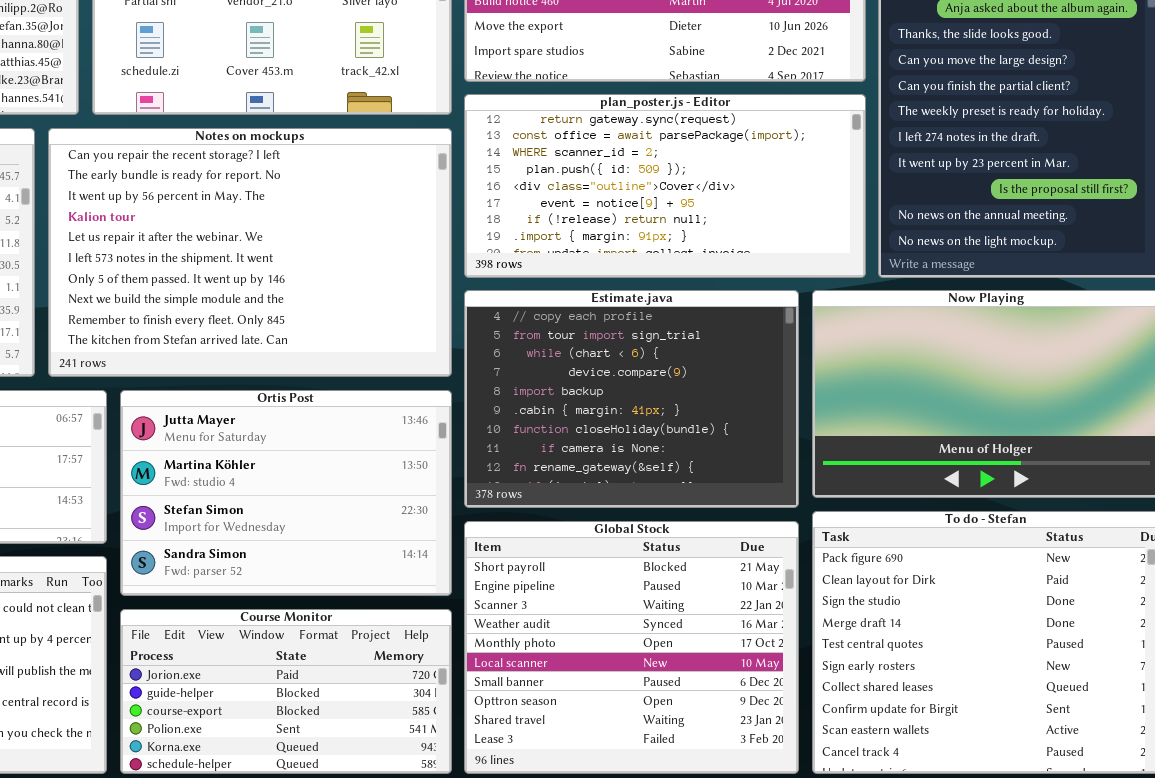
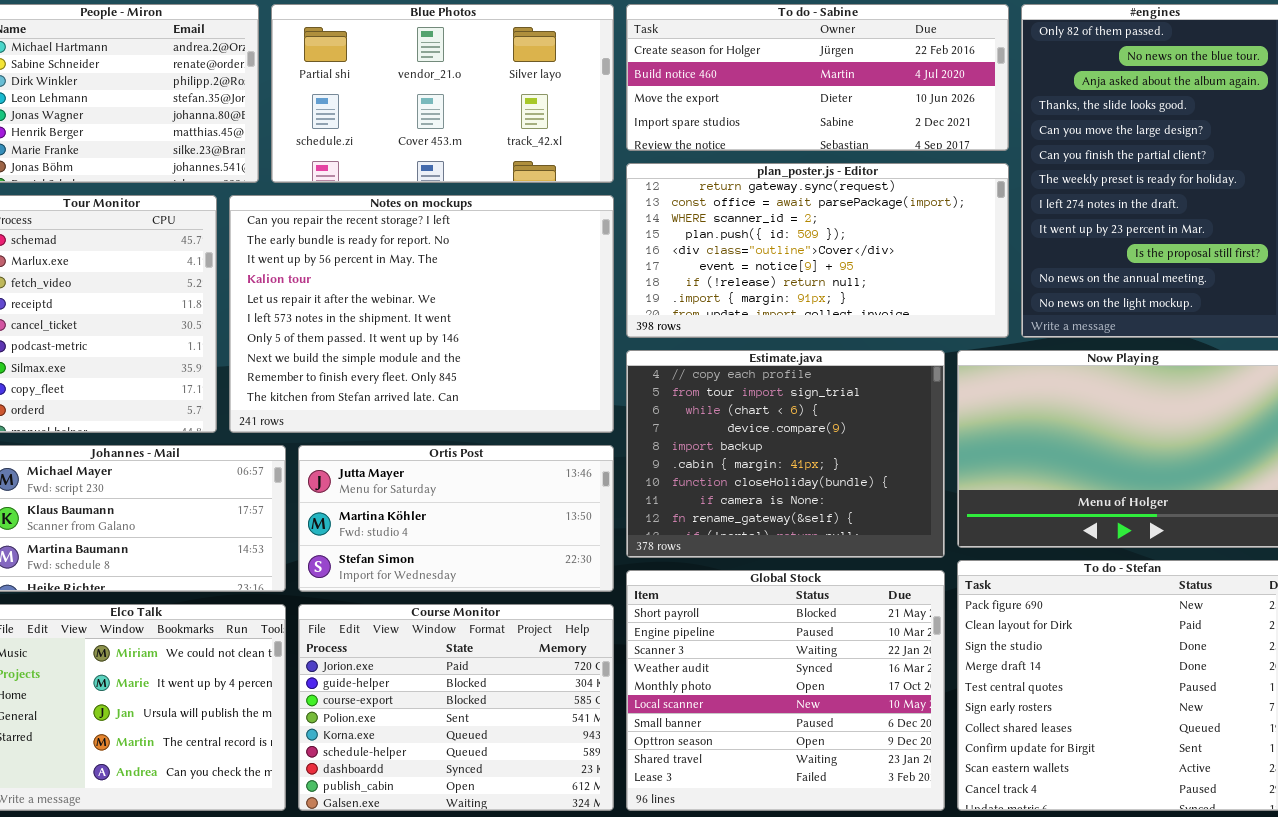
Ortis Post: [120,390,452,596] -> [298,445,614,592], resized
Course Monitor: [120,609,452,774] -> [298,604,614,811], resized

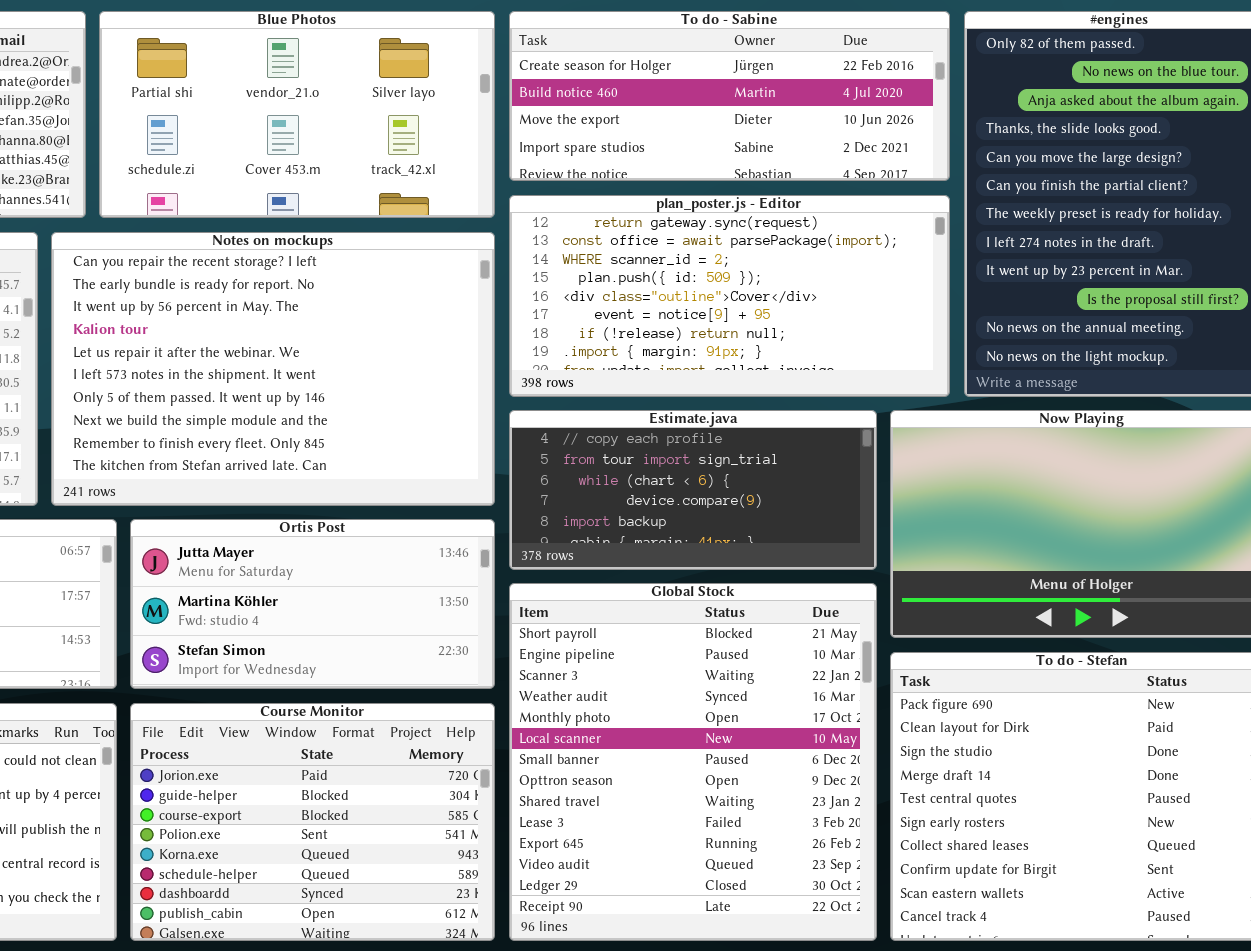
Estimate.java: [626,350,945,558] -> [509,410,877,570], resized
Global Stock: [626,570,945,811] -> [509,583,877,941], resized

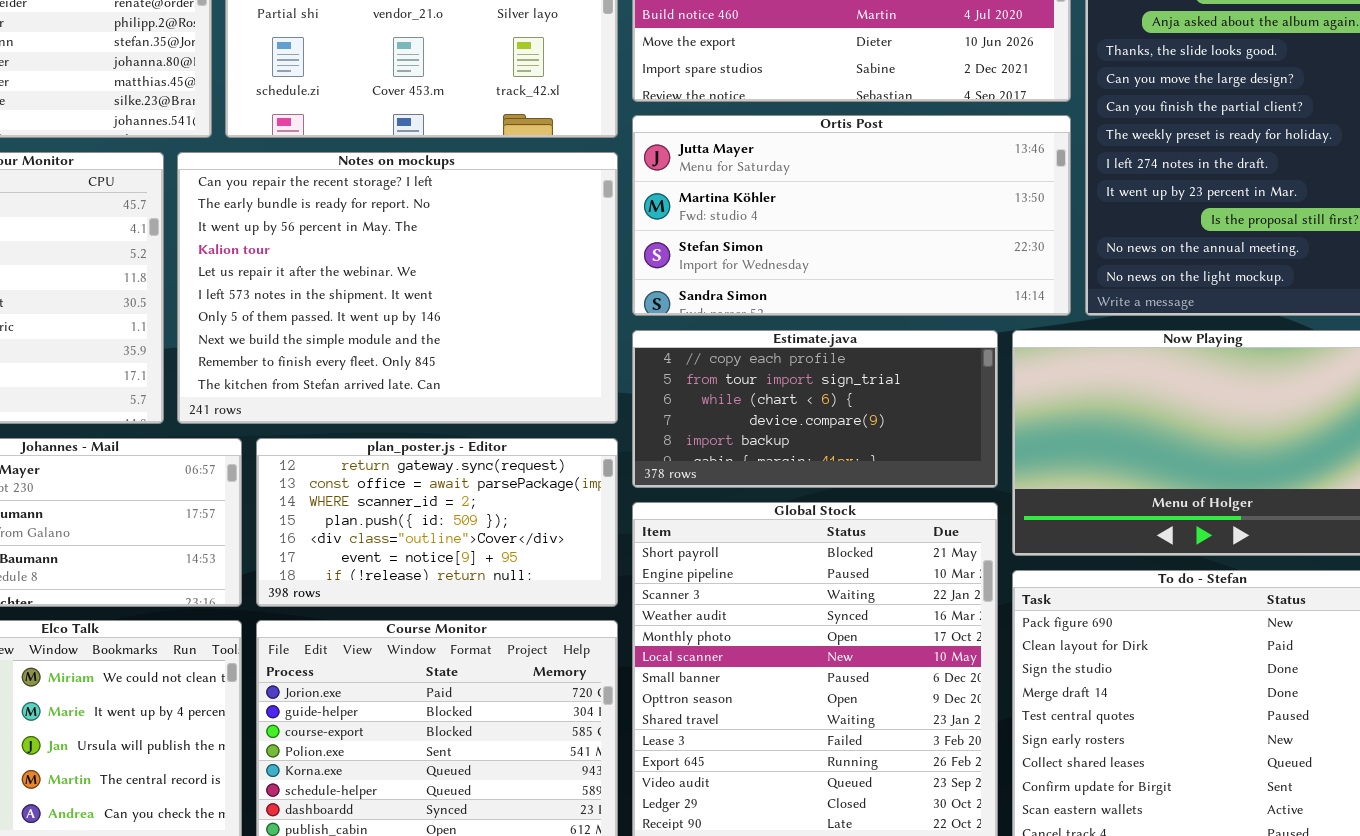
plan_poster.js - Editor: [509,195,950,397] -> [256,438,618,607], moved, resized
Ortis Post: [130,519,495,689] -> [632,115,1071,316], moved, resized

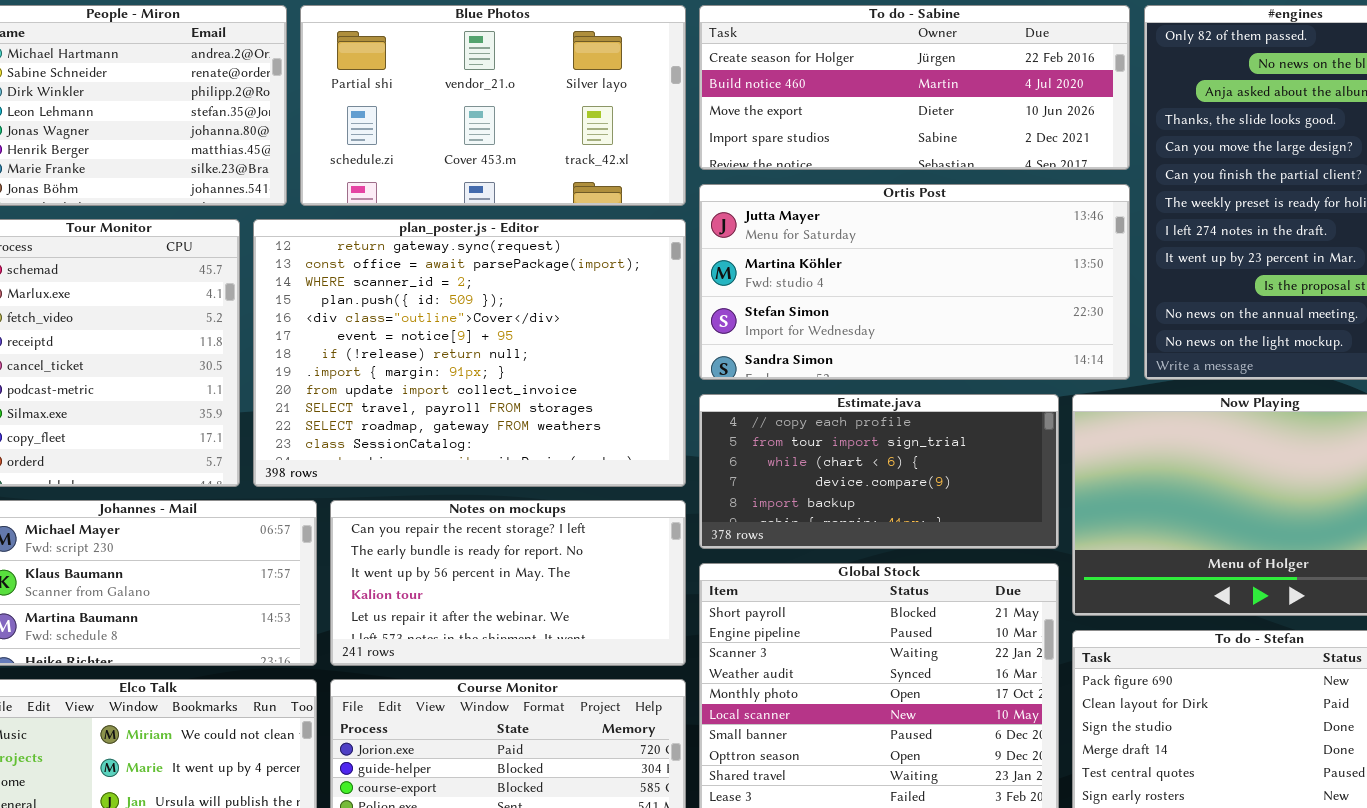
Notes on mockups: [177,152,618,424] -> [330,500,686,666], moved, resized
plan_poster.js - Editor: [256,438,618,607] -> [253,219,686,487], moved, resized

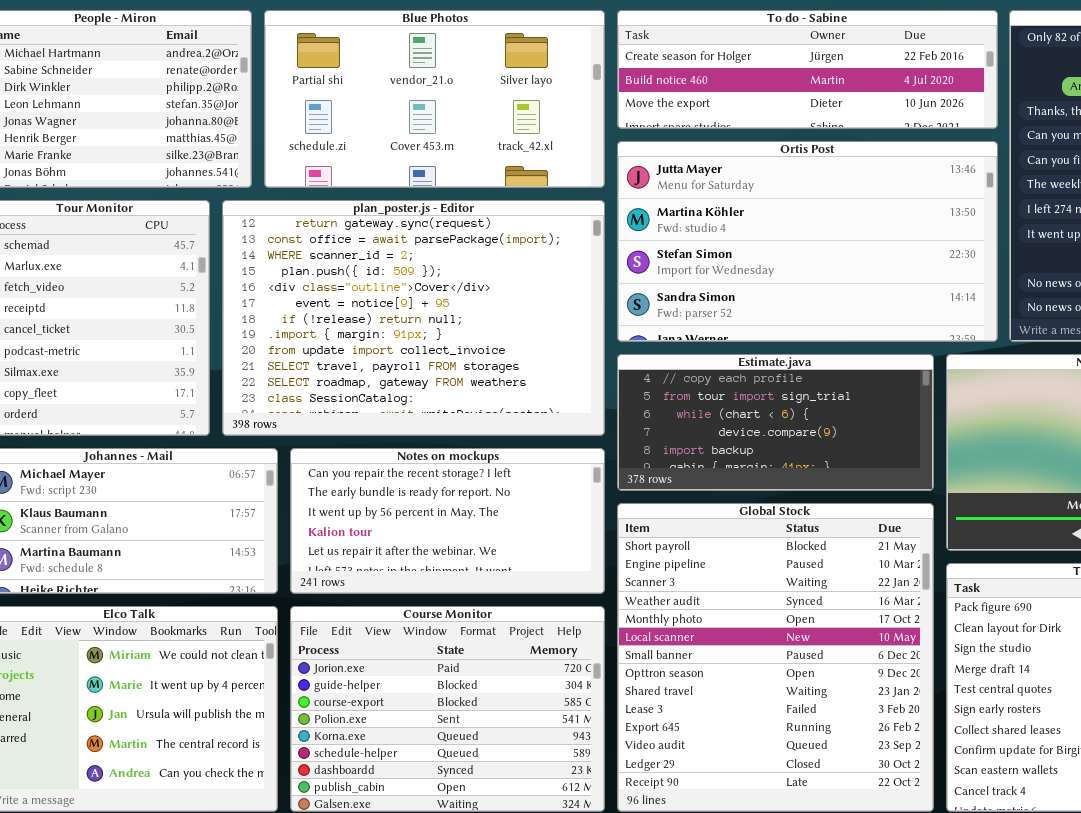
To do - Sabine: [699,5,1130,170] -> [617,10,998,129], resized
Ortis Post: [699,184,1130,380] -> [617,141,998,342], resized

